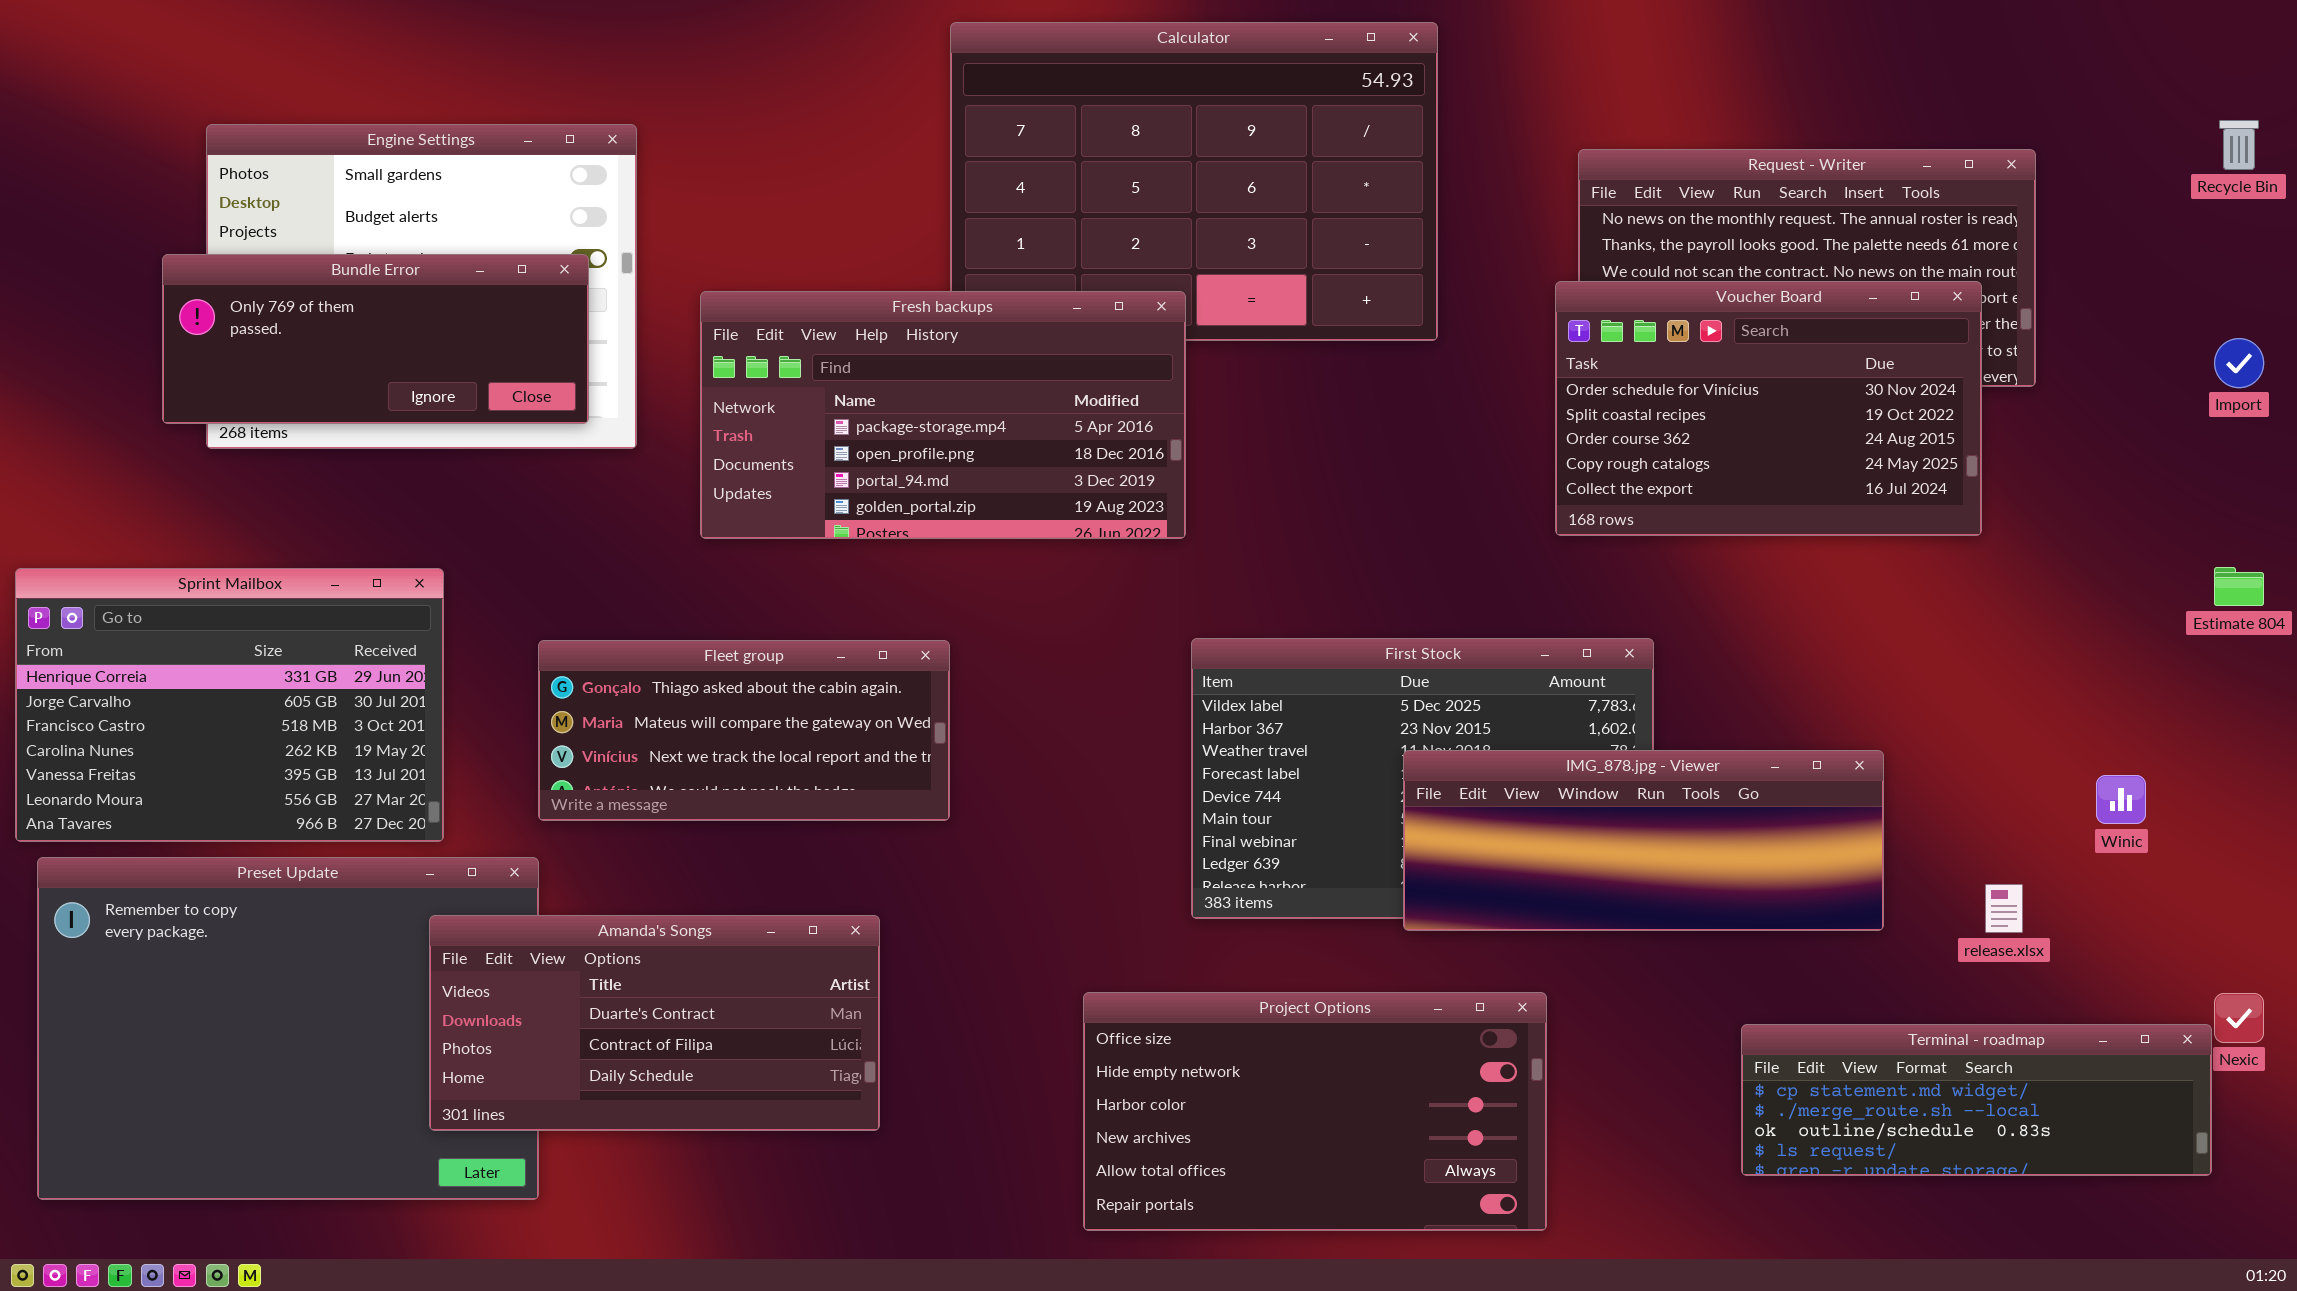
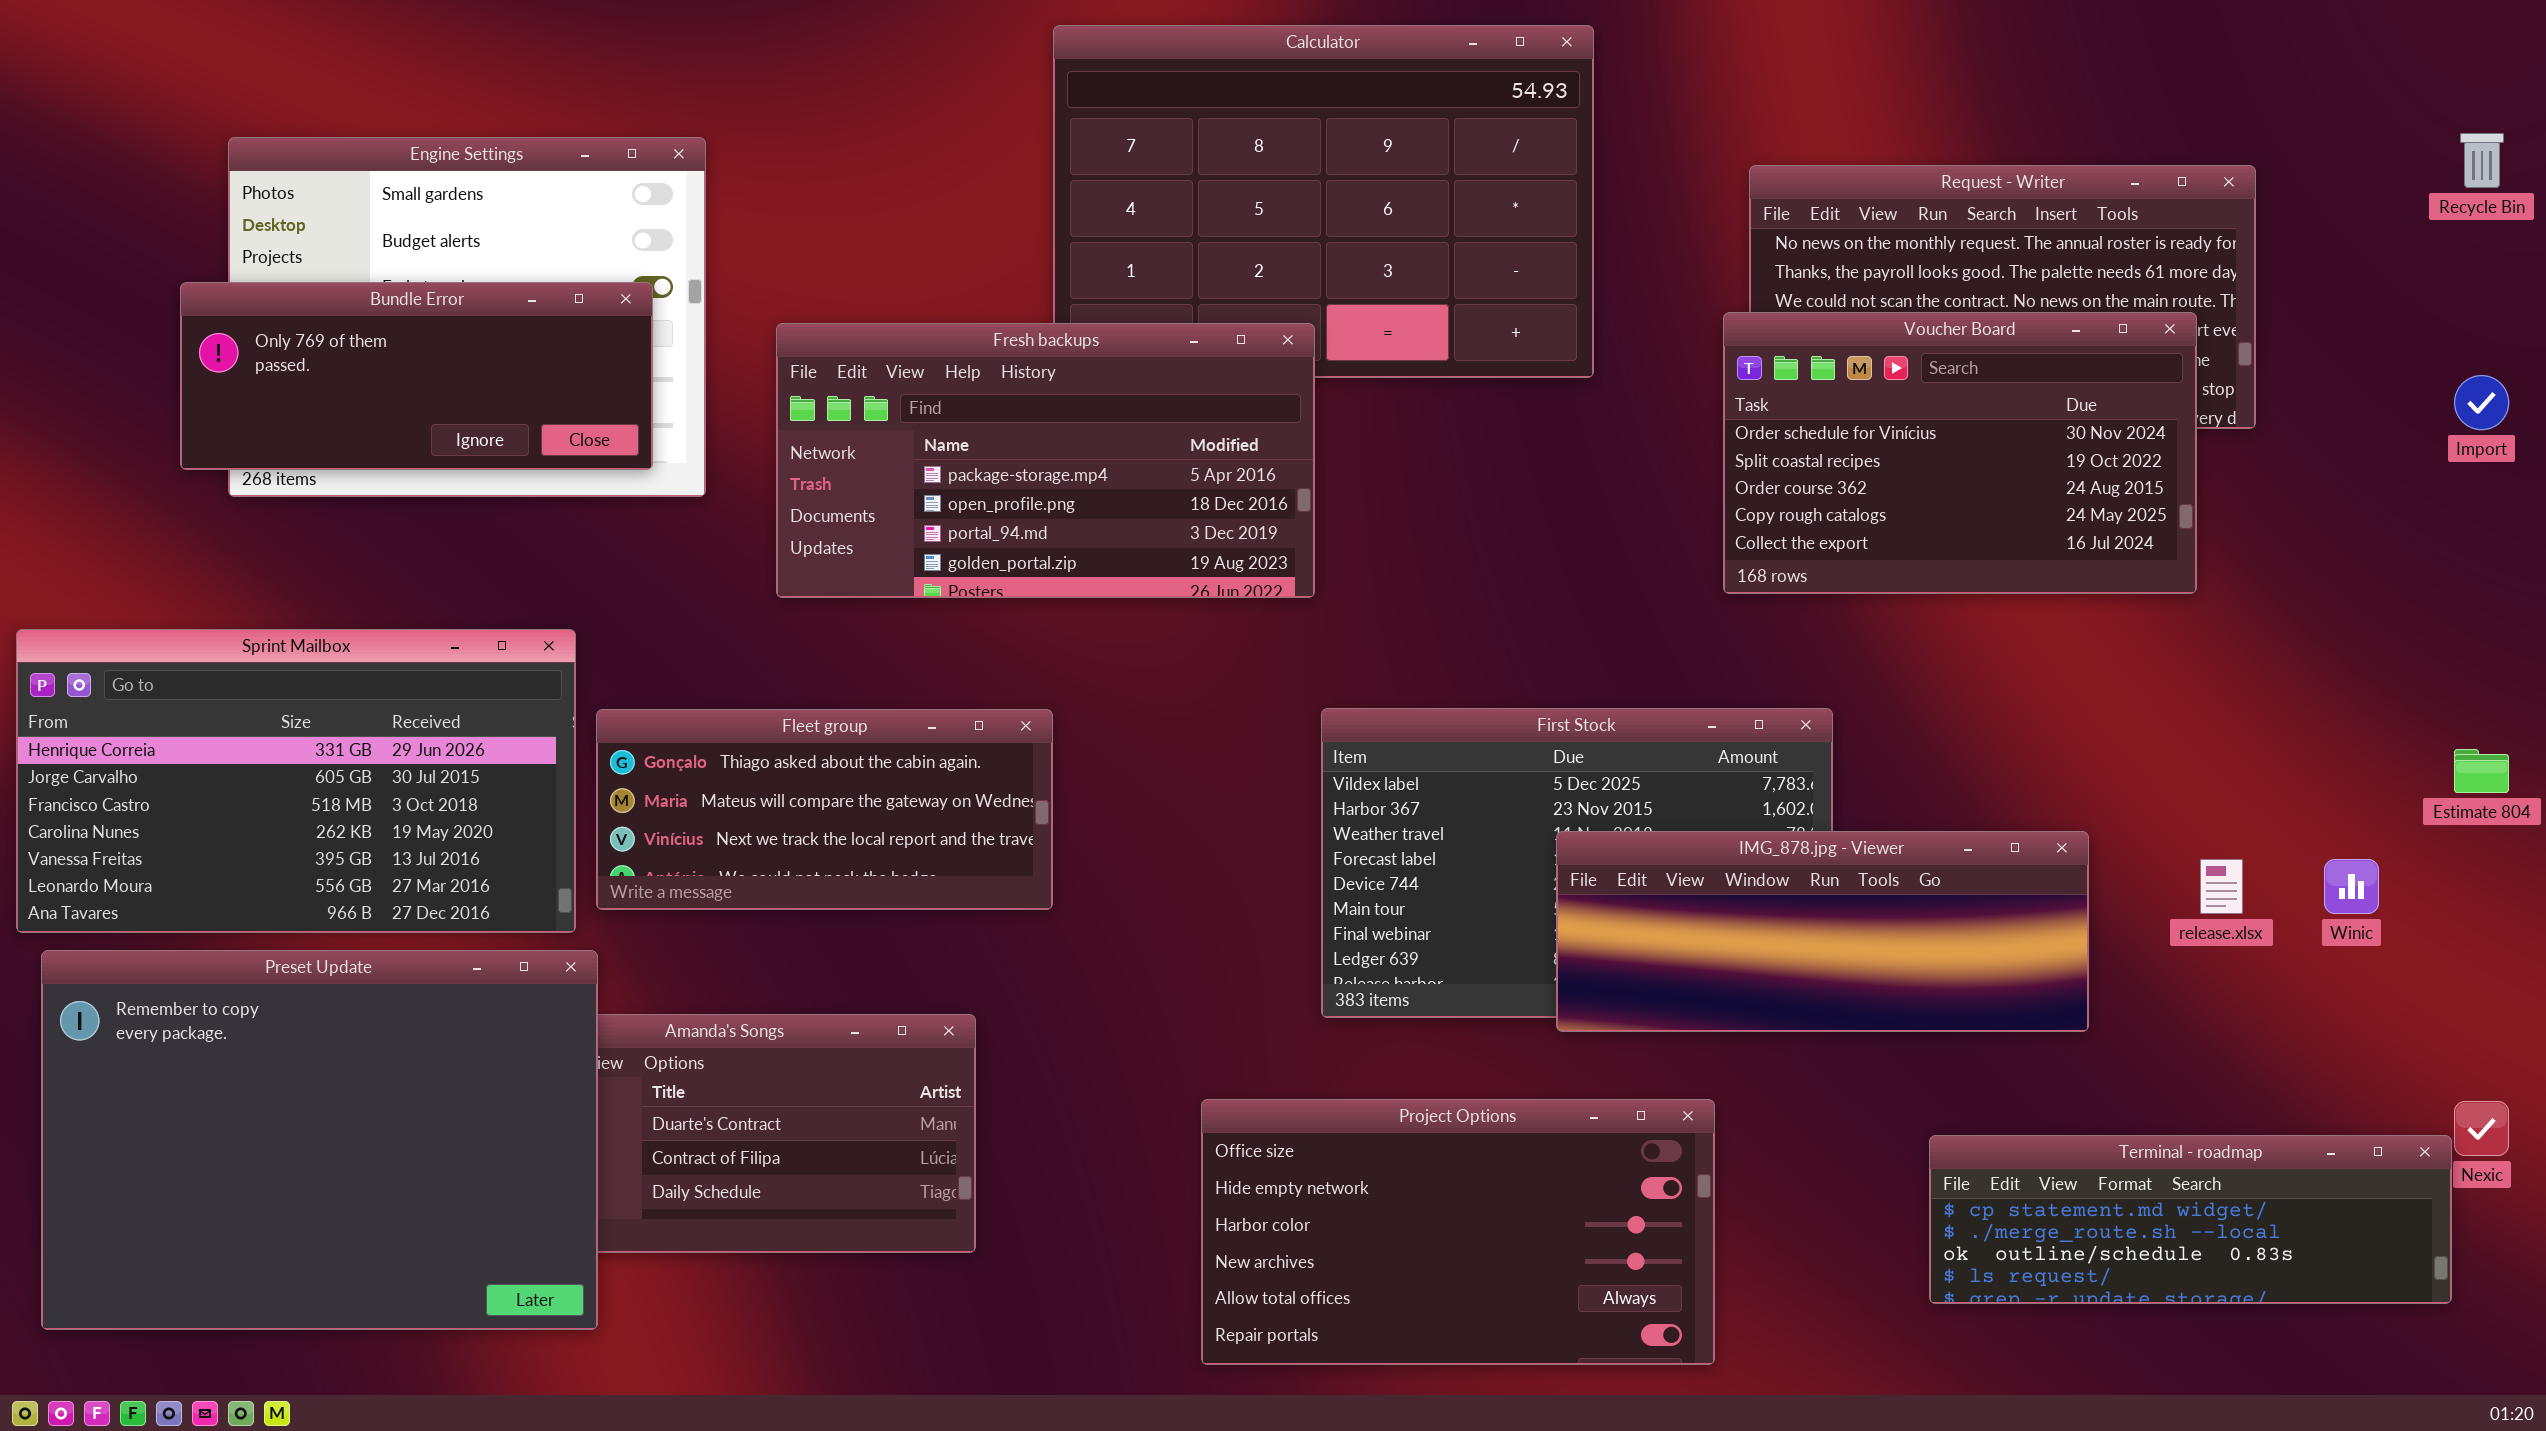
Estimate 804: [2214,567,2264,606] -> [2454,749,2509,793], moved
Sprint Mailbox: [15,568,444,842] -> [16,629,576,933], resized
Preset Update: [37,857,539,1200] -> [41,950,598,1330], raised
release.xlsx: [1985,884,2023,933] -> [2200,859,2243,914], moved

